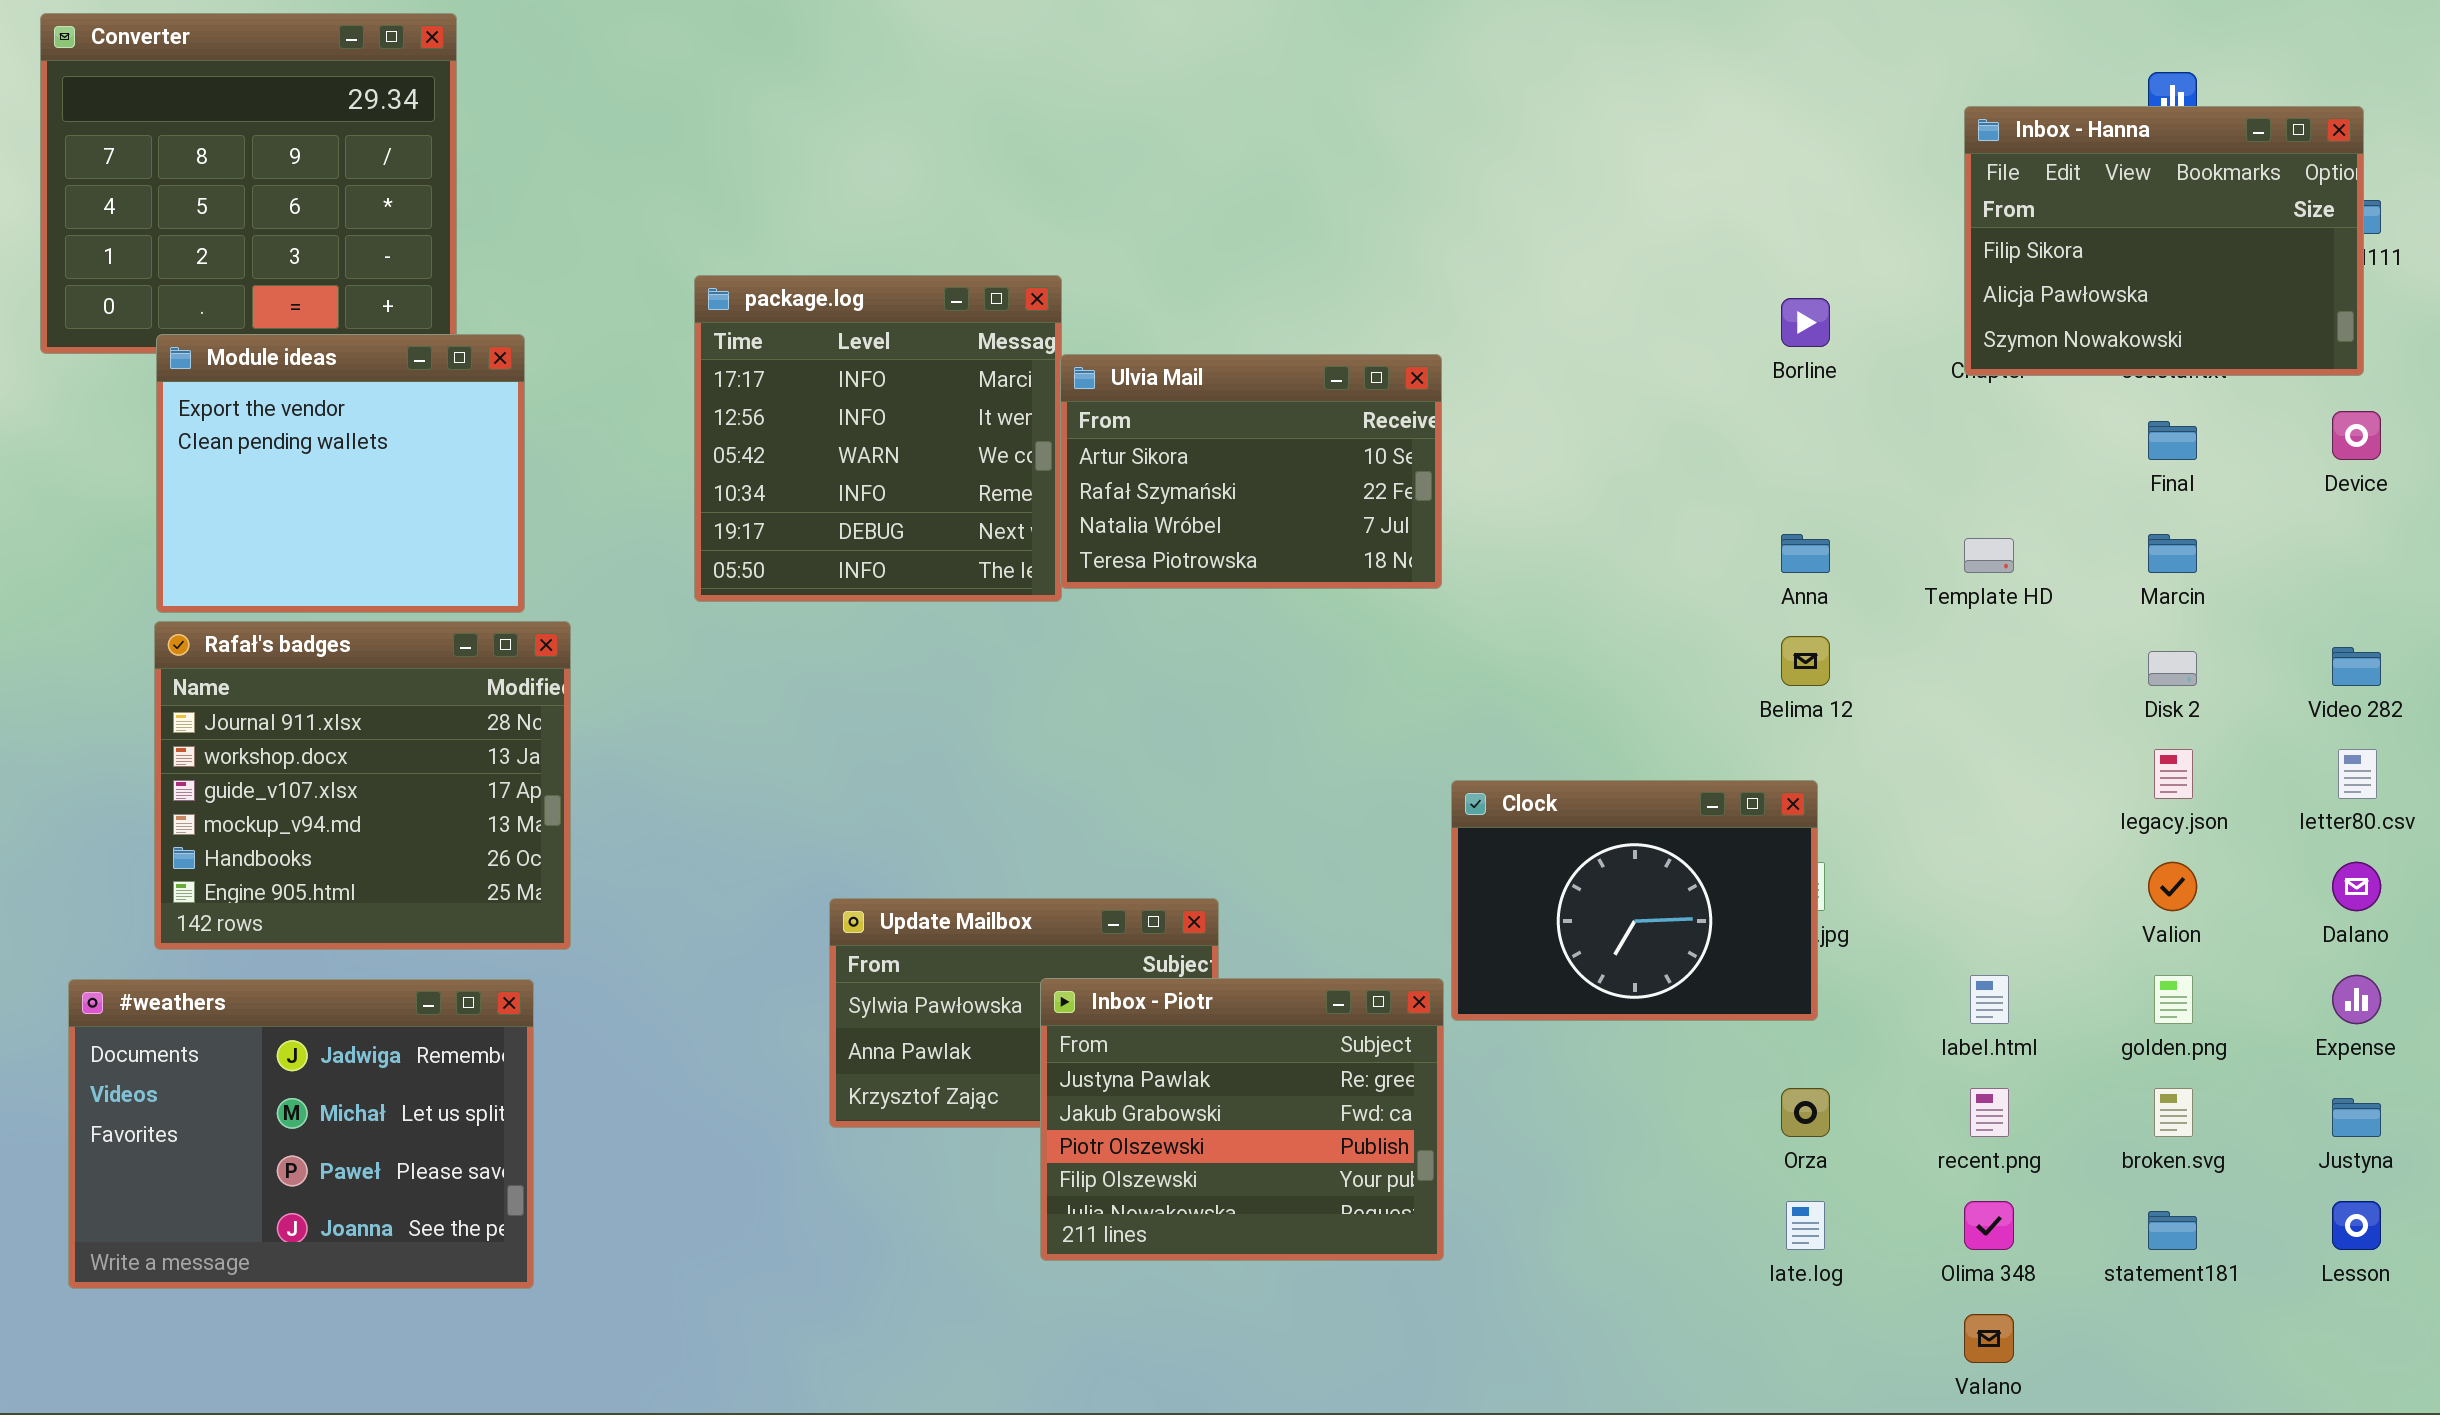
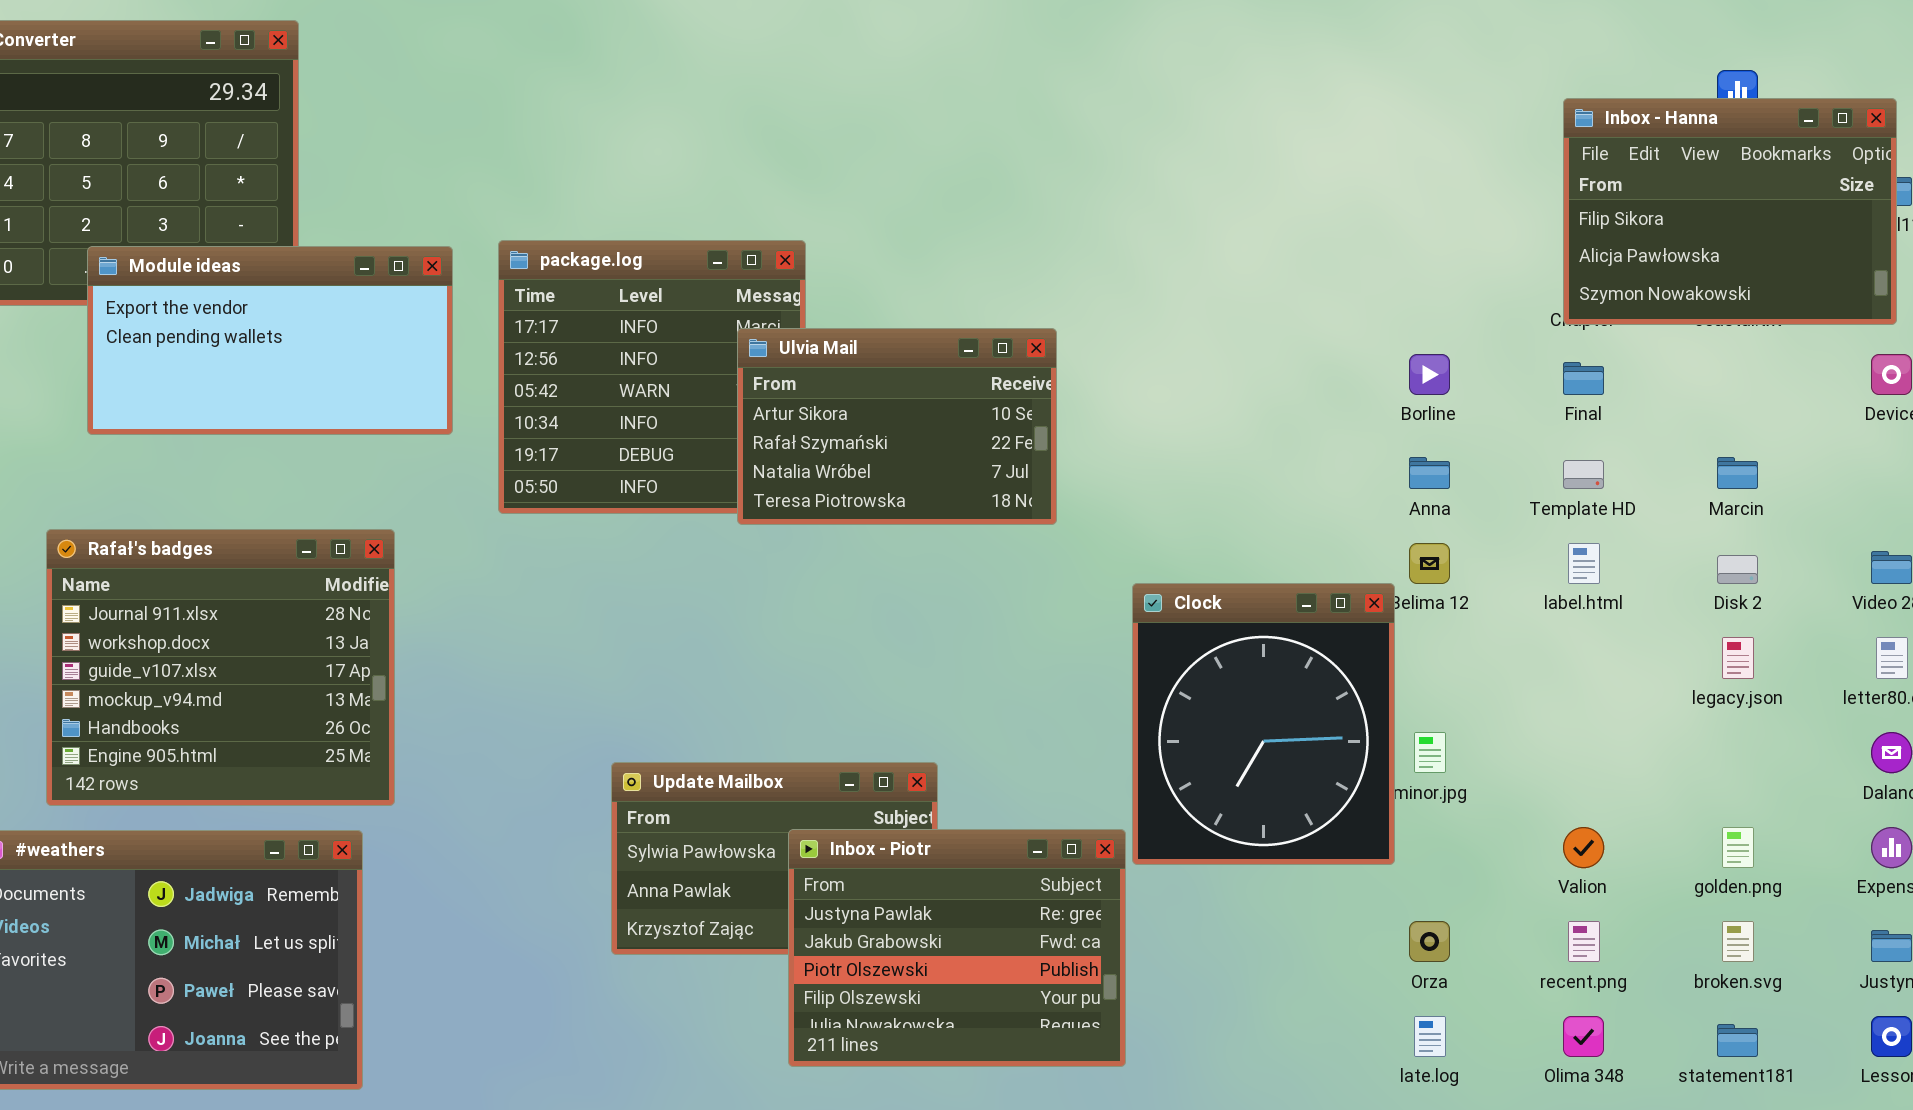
Borline: [1781,298,1830,347] -> [1409,354,1450,395], moved
Module ideas: [156,334,525,613] -> [87,246,453,435], moved, resized
Ulvia Mail: [1060,354,1442,589] -> [737,328,1057,525], moved
Final: [2148,421,2197,460] -> [1563,362,1604,395], moved
Clock: [1451,780,1818,1021] -> [1132,583,1395,865], resized
Valion: [2148,862,2197,911] -> [1563,827,1604,868], moved
label.html: [1970,975,2009,1024] -> [1568,543,1600,584], moved

